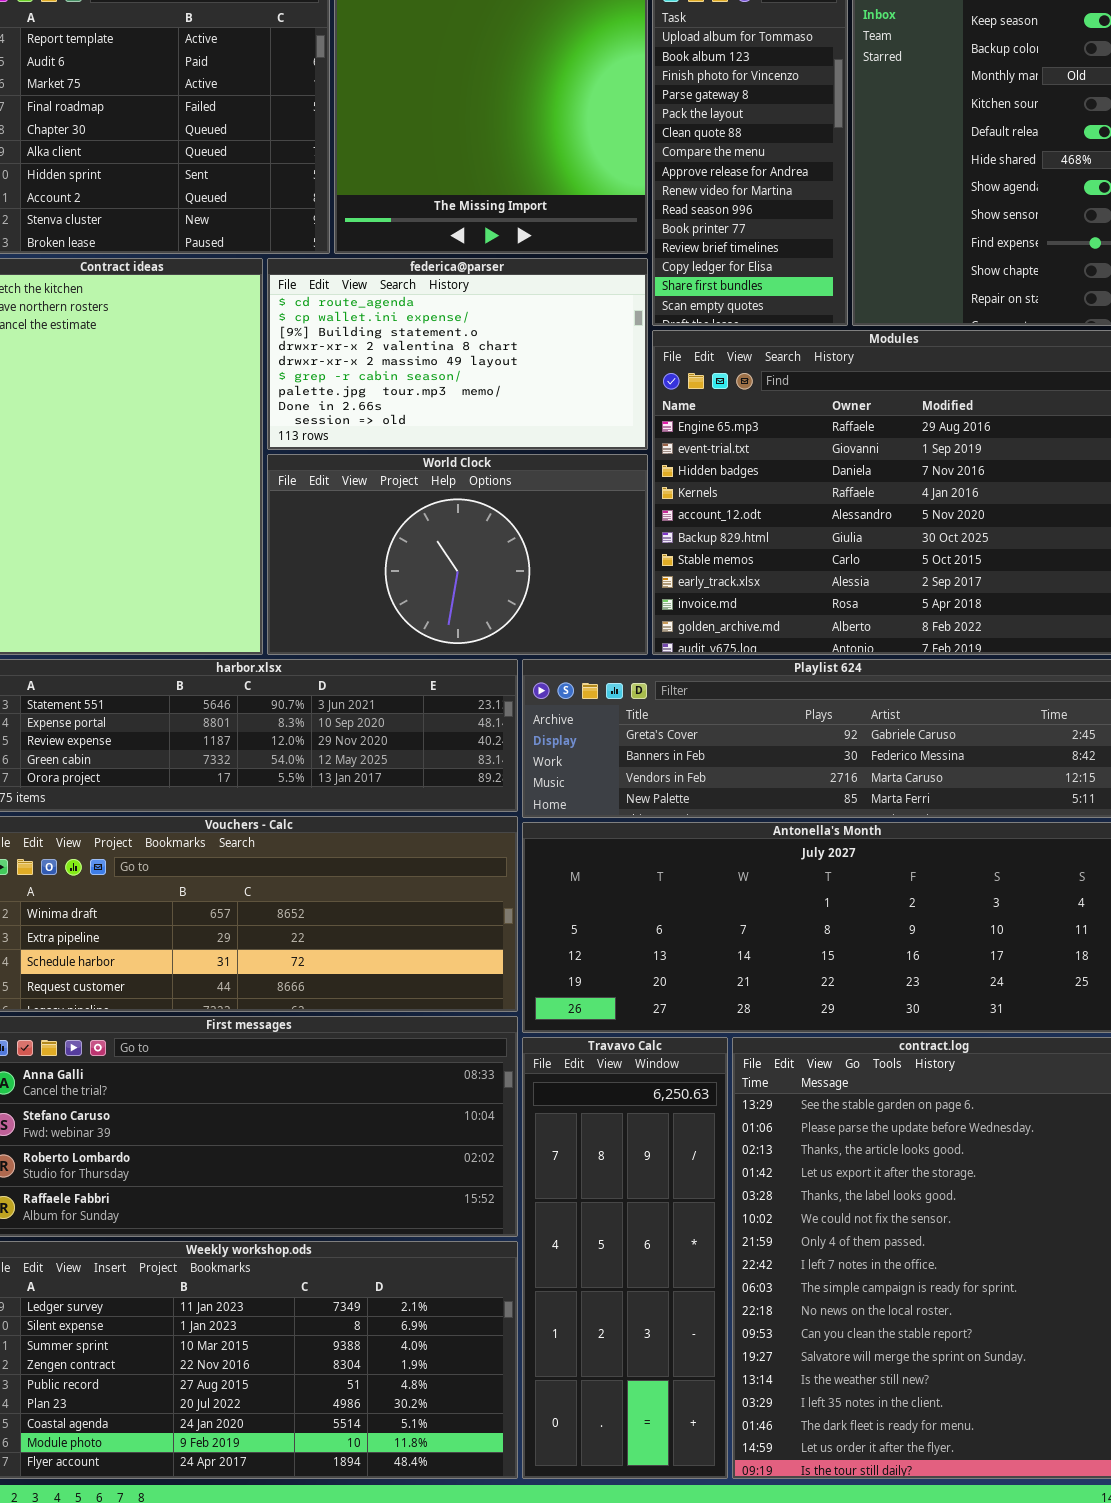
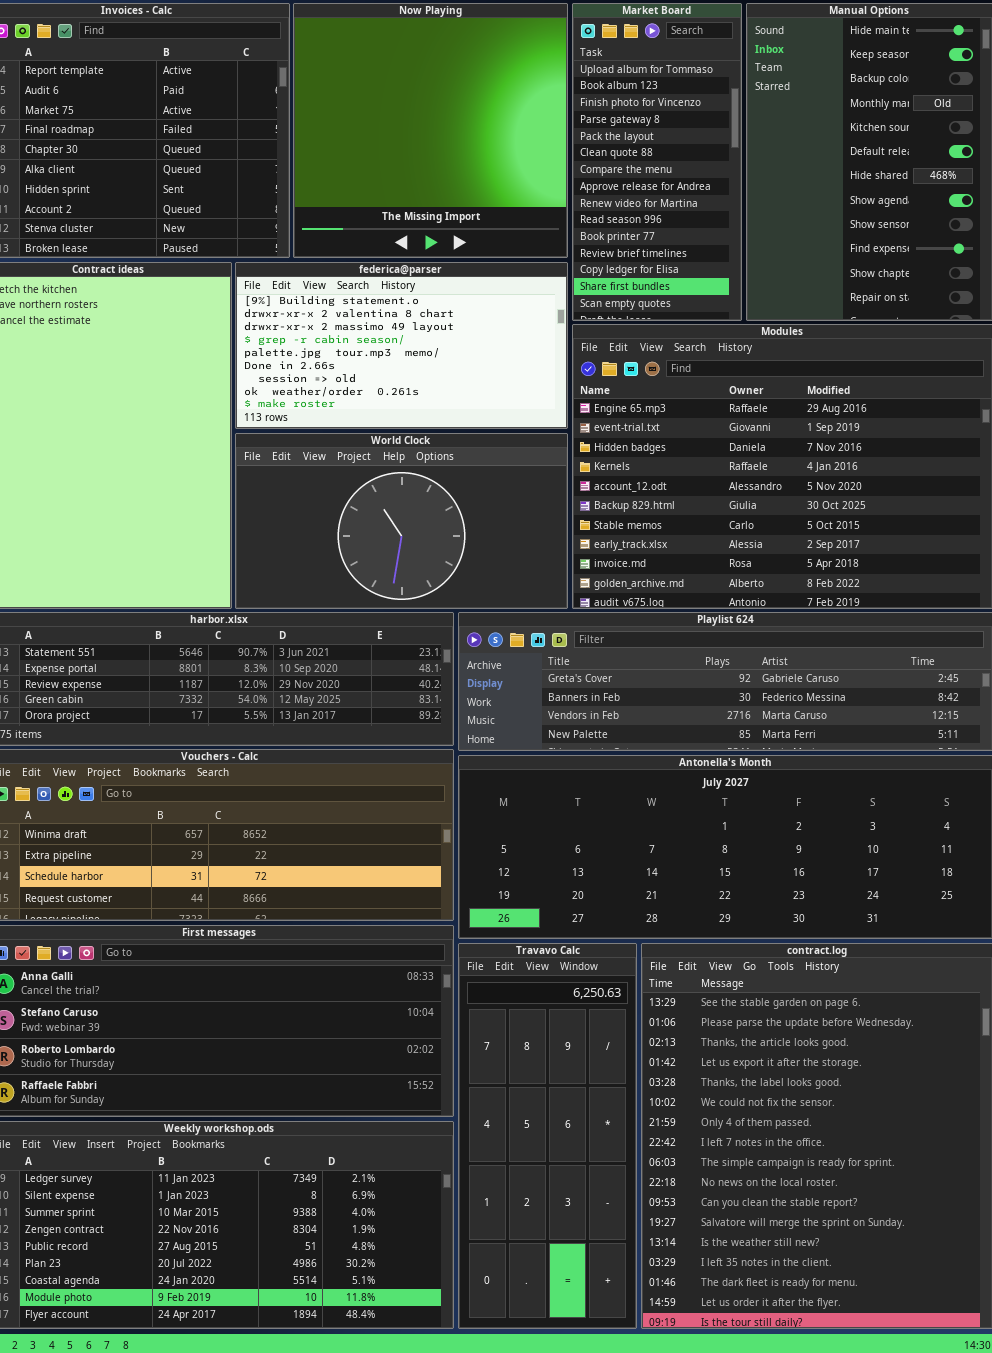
federica@parser: [267,258,648,450] -> [235,262,568,429], scrolled down 2 rows

